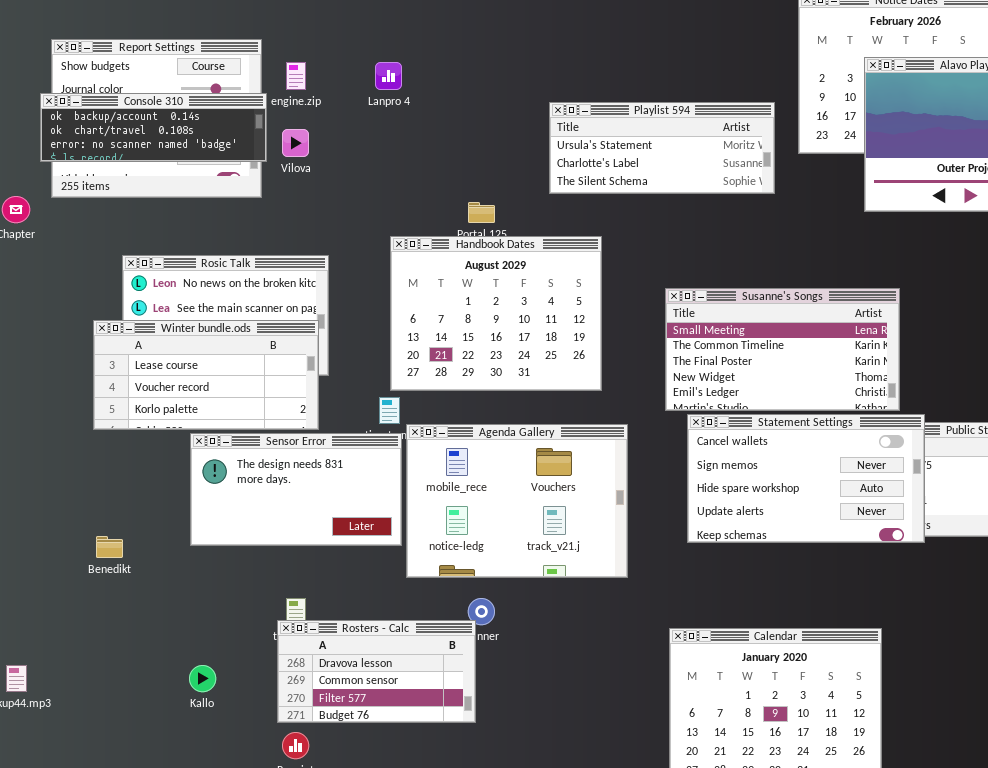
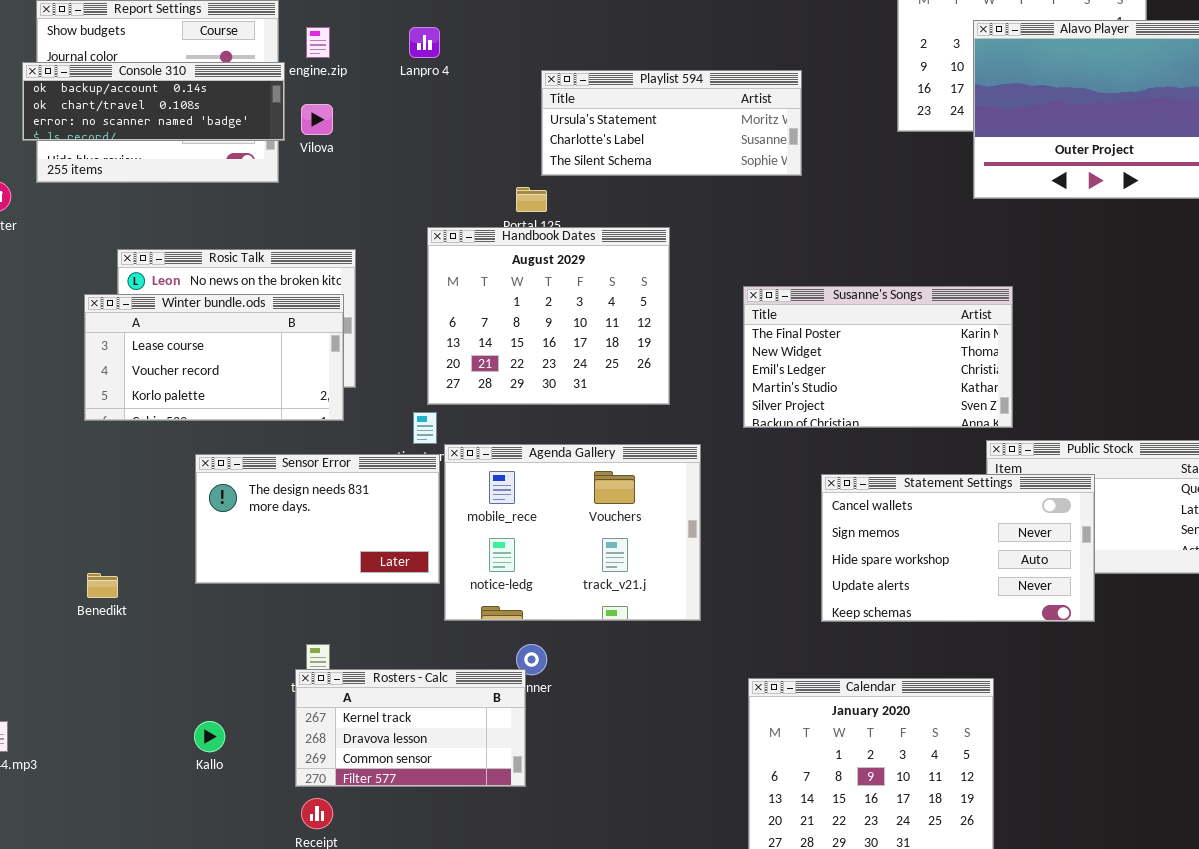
Playlist 594: [549,102,775,194] -> [541,70,802,176], moved
Susanne's Songs: [665,288,900,411] -> [743,286,1013,428], scrolled down 2 rows
Winter bundle.ods: [93,320,319,430] -> [84,294,344,421], moved
Statement Settings: [687,414,925,543] -> [821,474,1095,622], moved
Rosters - Calc: [277,620,476,723] -> [295,669,526,787], scrolled up 1 row

